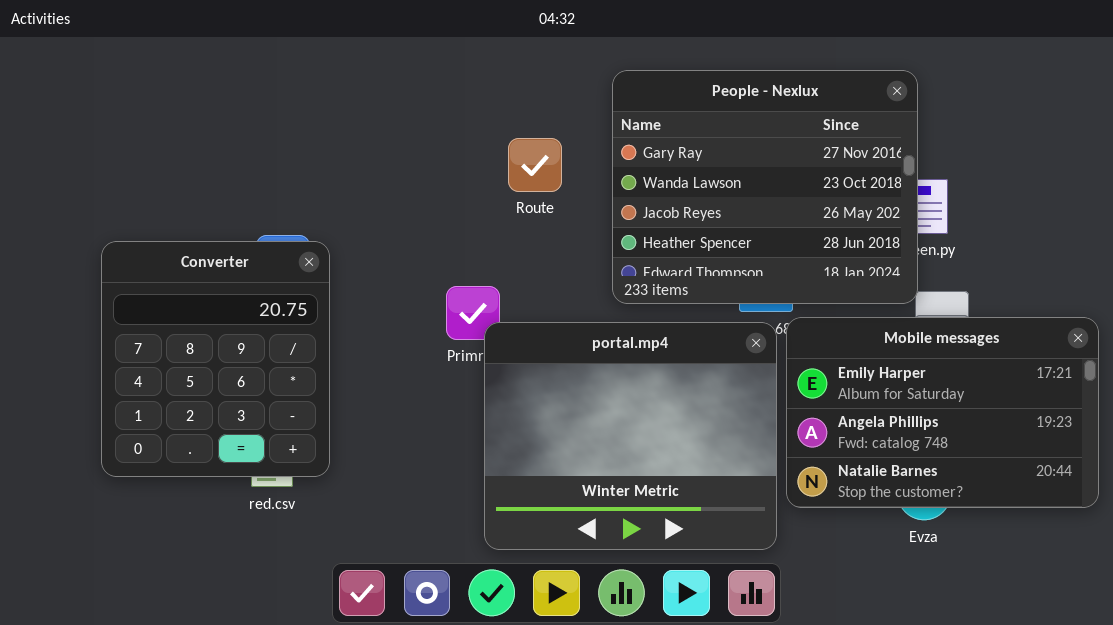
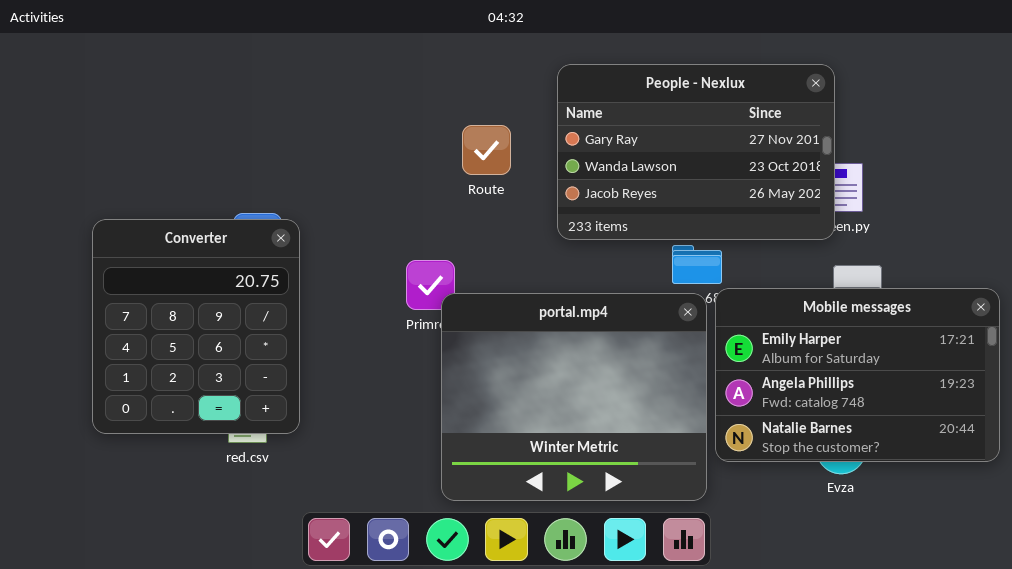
People - Nexlux: [612,70,918,304] -> [557,64,835,240], resized

